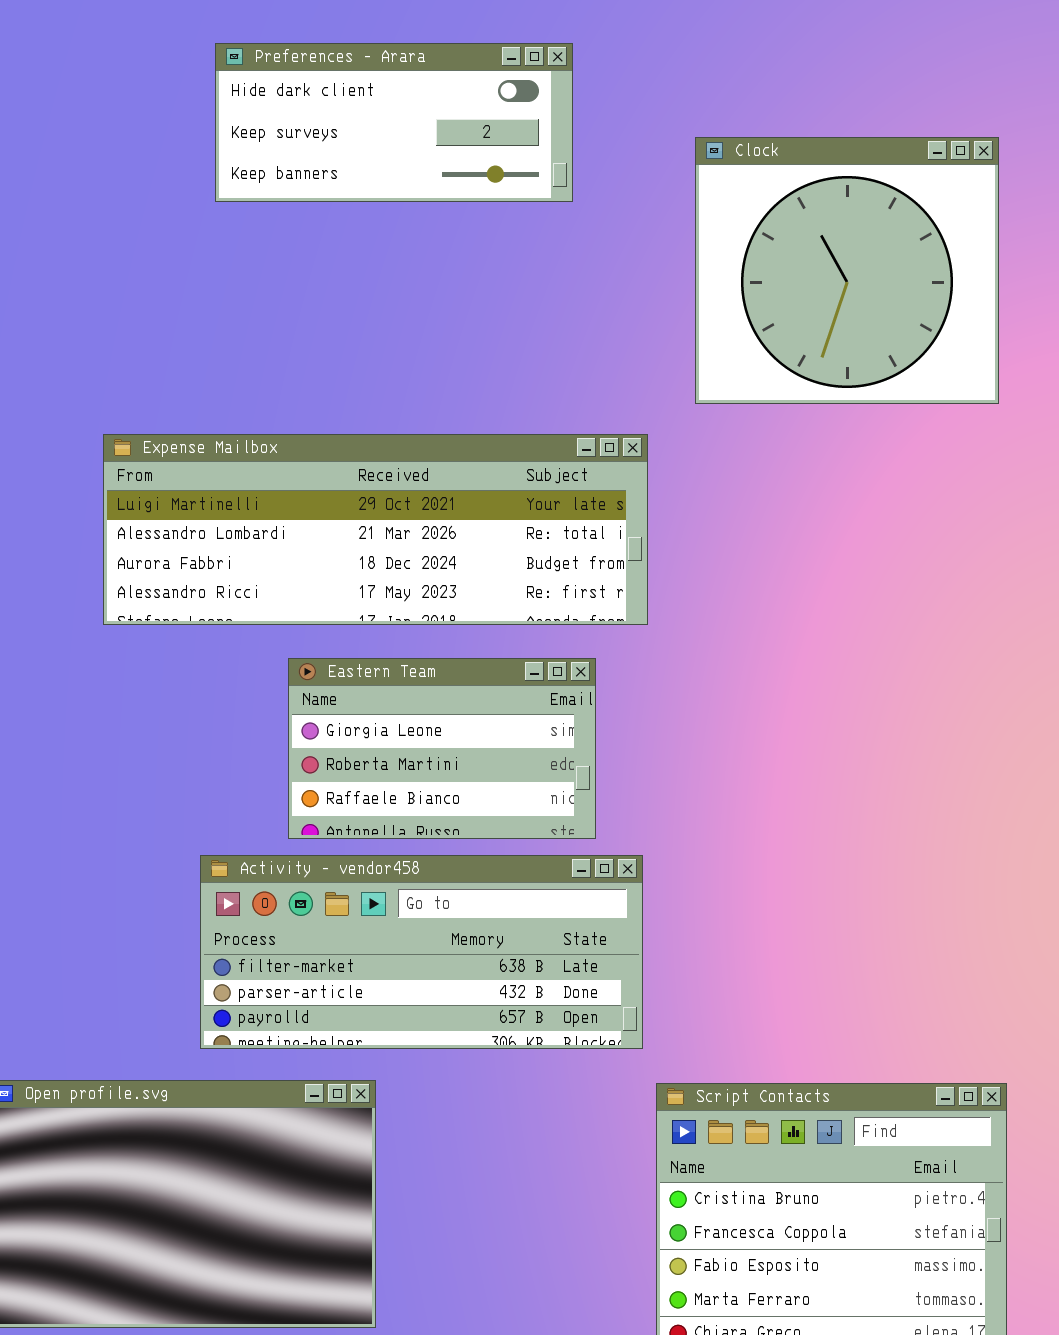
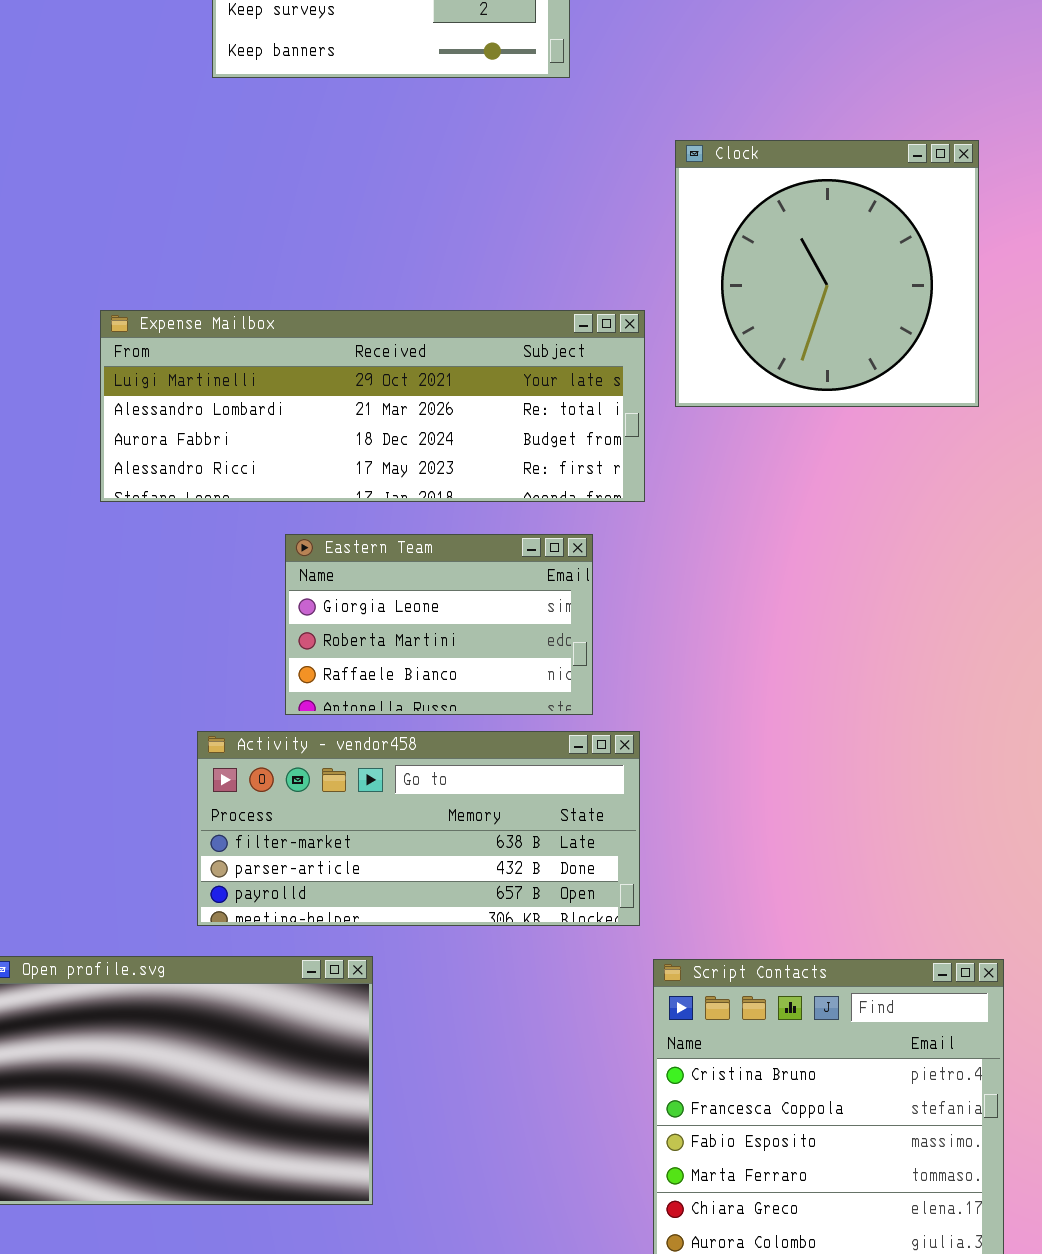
Clock: [695,137,999,404] -> [675,140,979,407], moved

